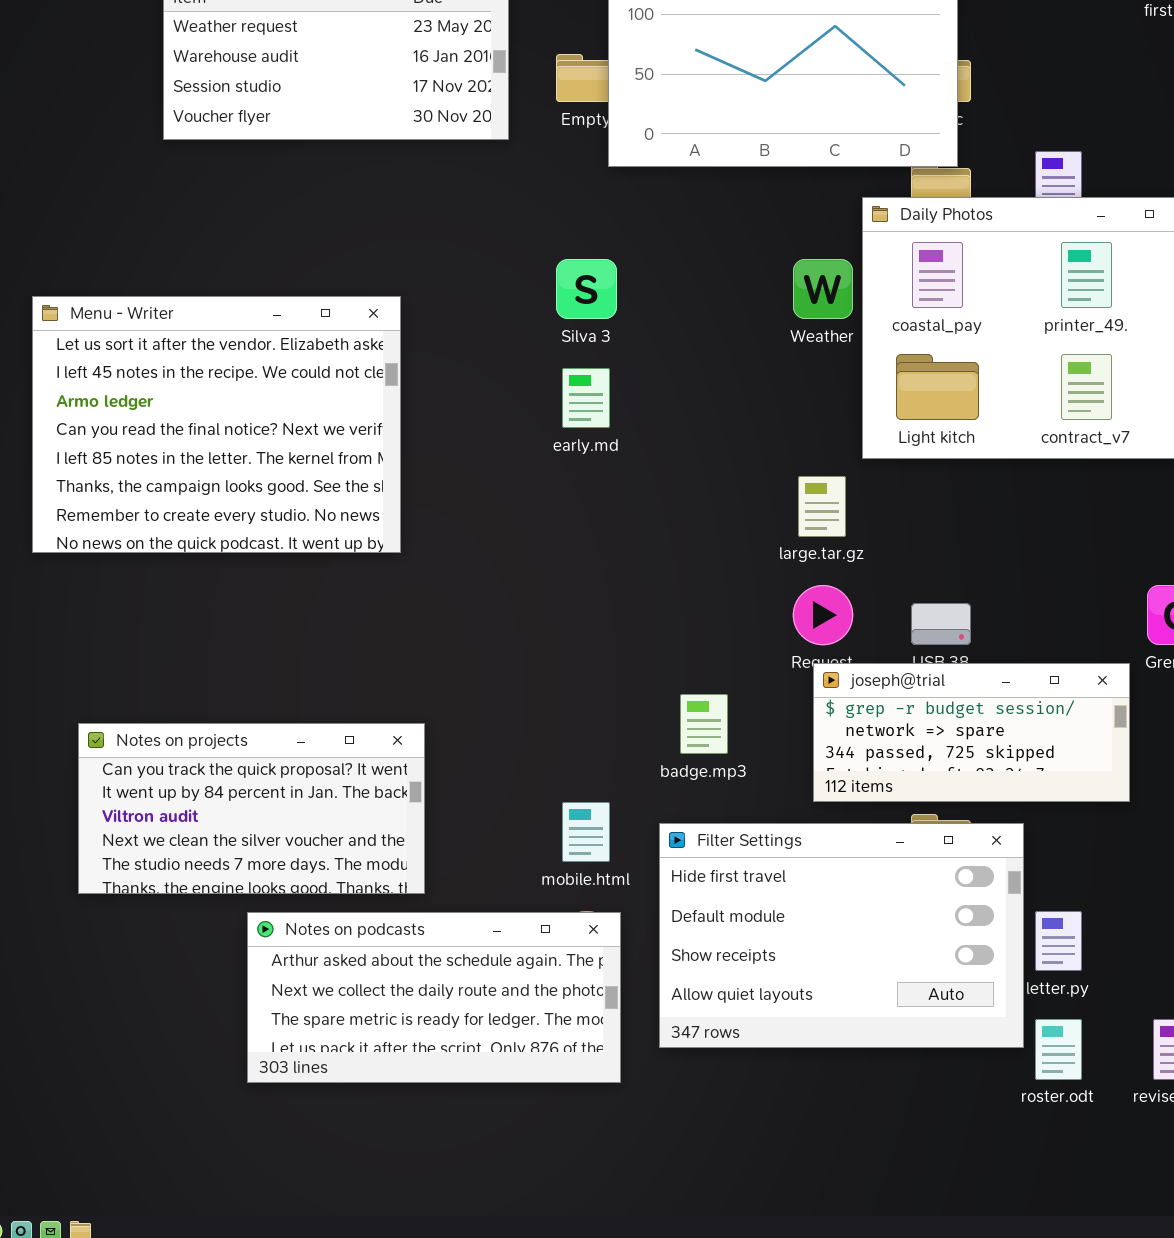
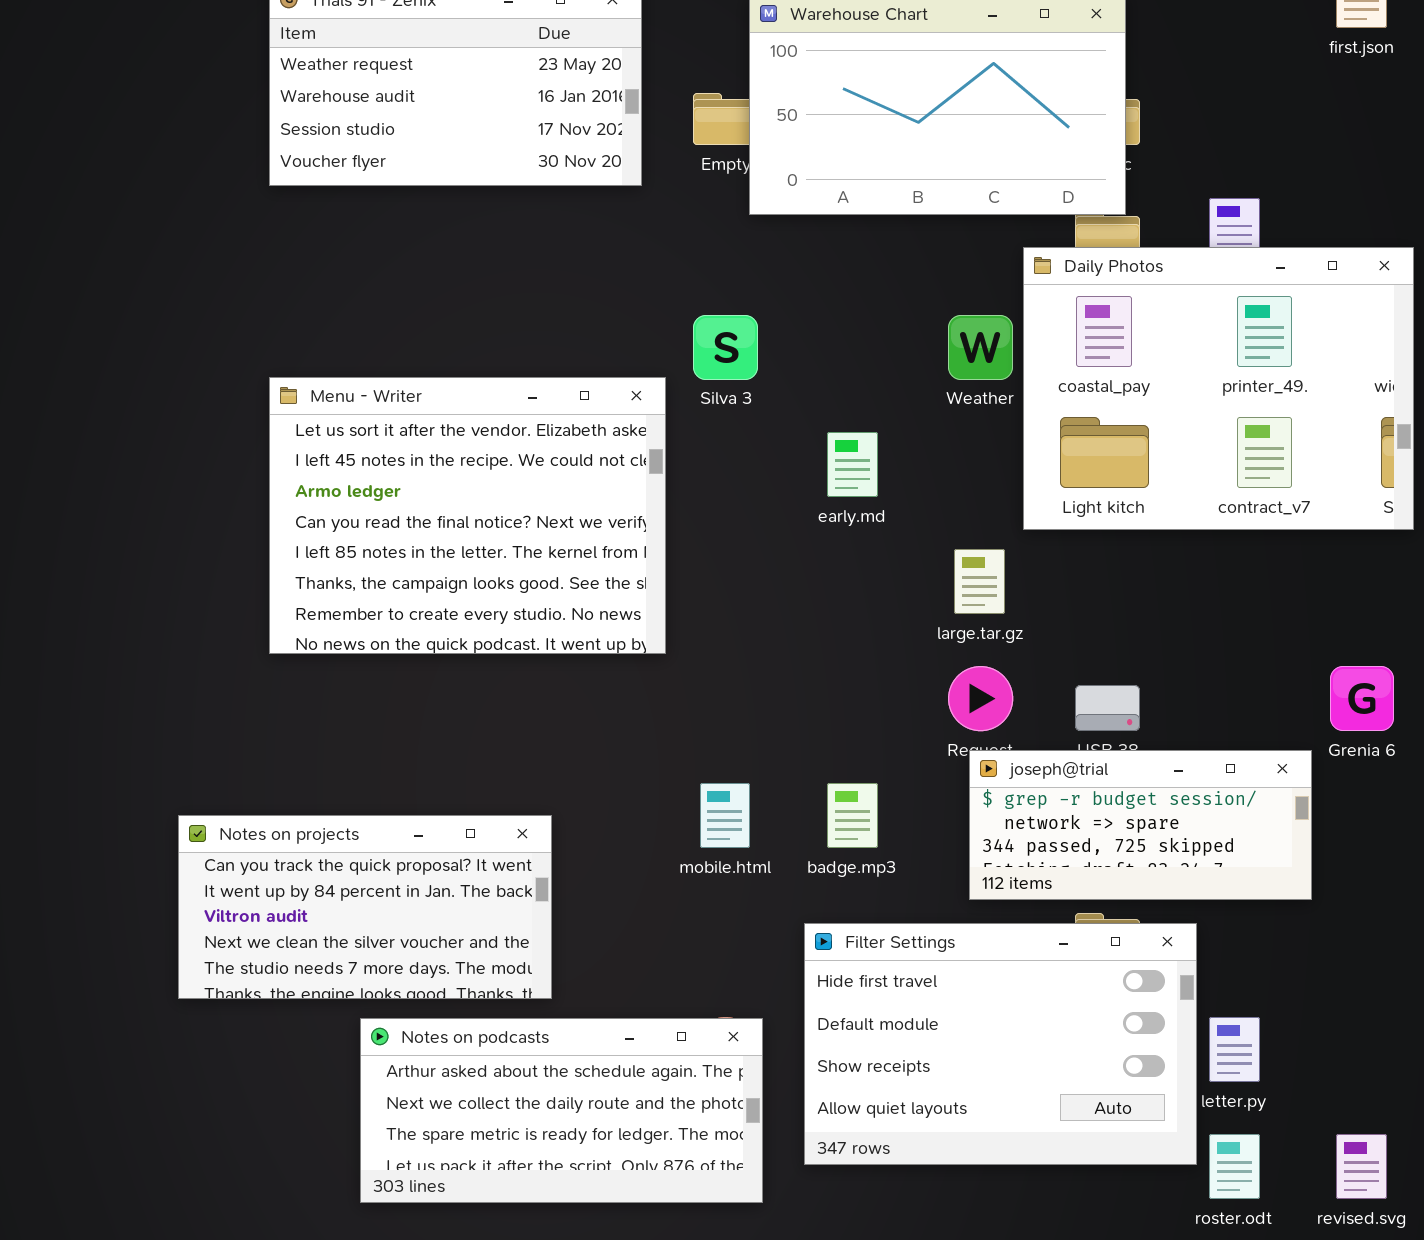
Menu - Writer: [32,296,401,553] -> [269,377,666,654], moved
early.md: [562,368,610,428] -> [827,432,878,497], moved
mobile.html: [562,802,610,862] -> [700,783,750,848], moved

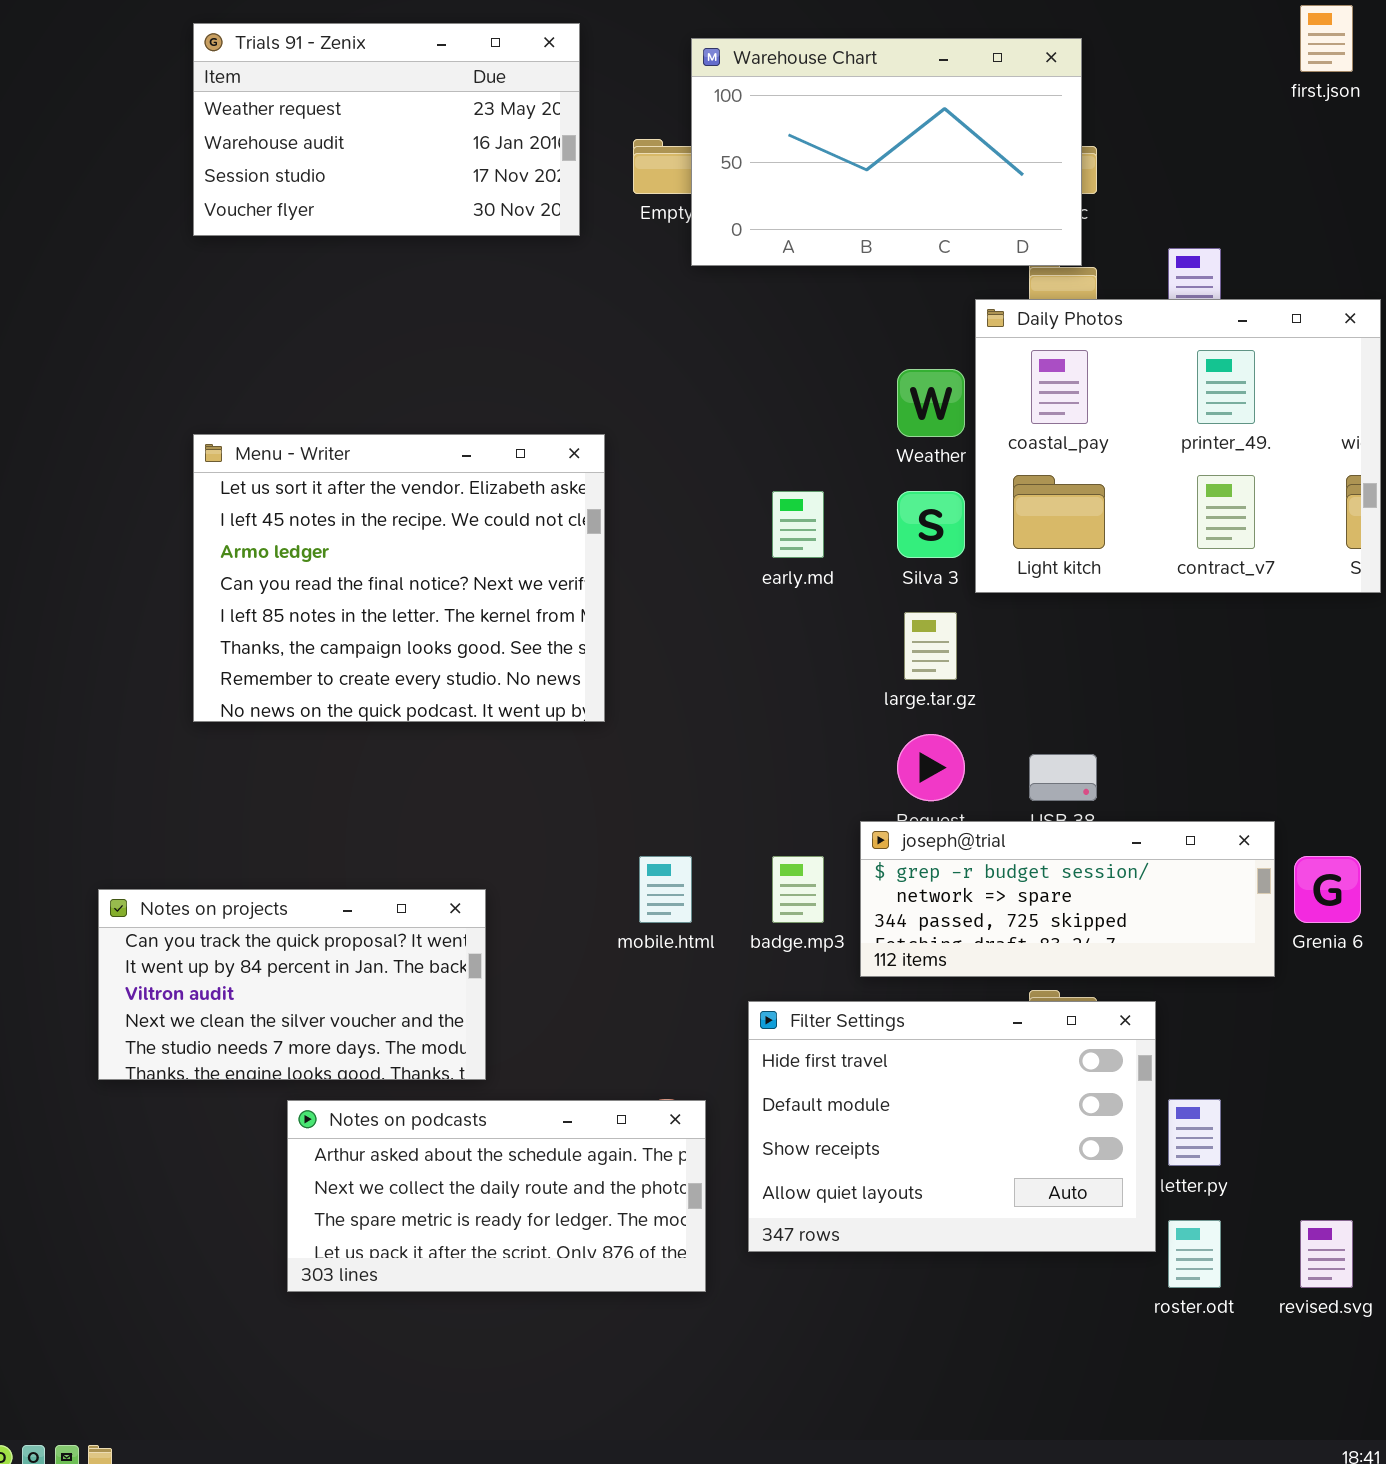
Silva 3: [693,315,758,380] -> [897,491,965,558], moved
Grenia 6: [1330,666,1394,731] -> [1294,856,1361,923], moved
joseph@trial: [969,750,1312,900] -> [860,821,1275,977], resized

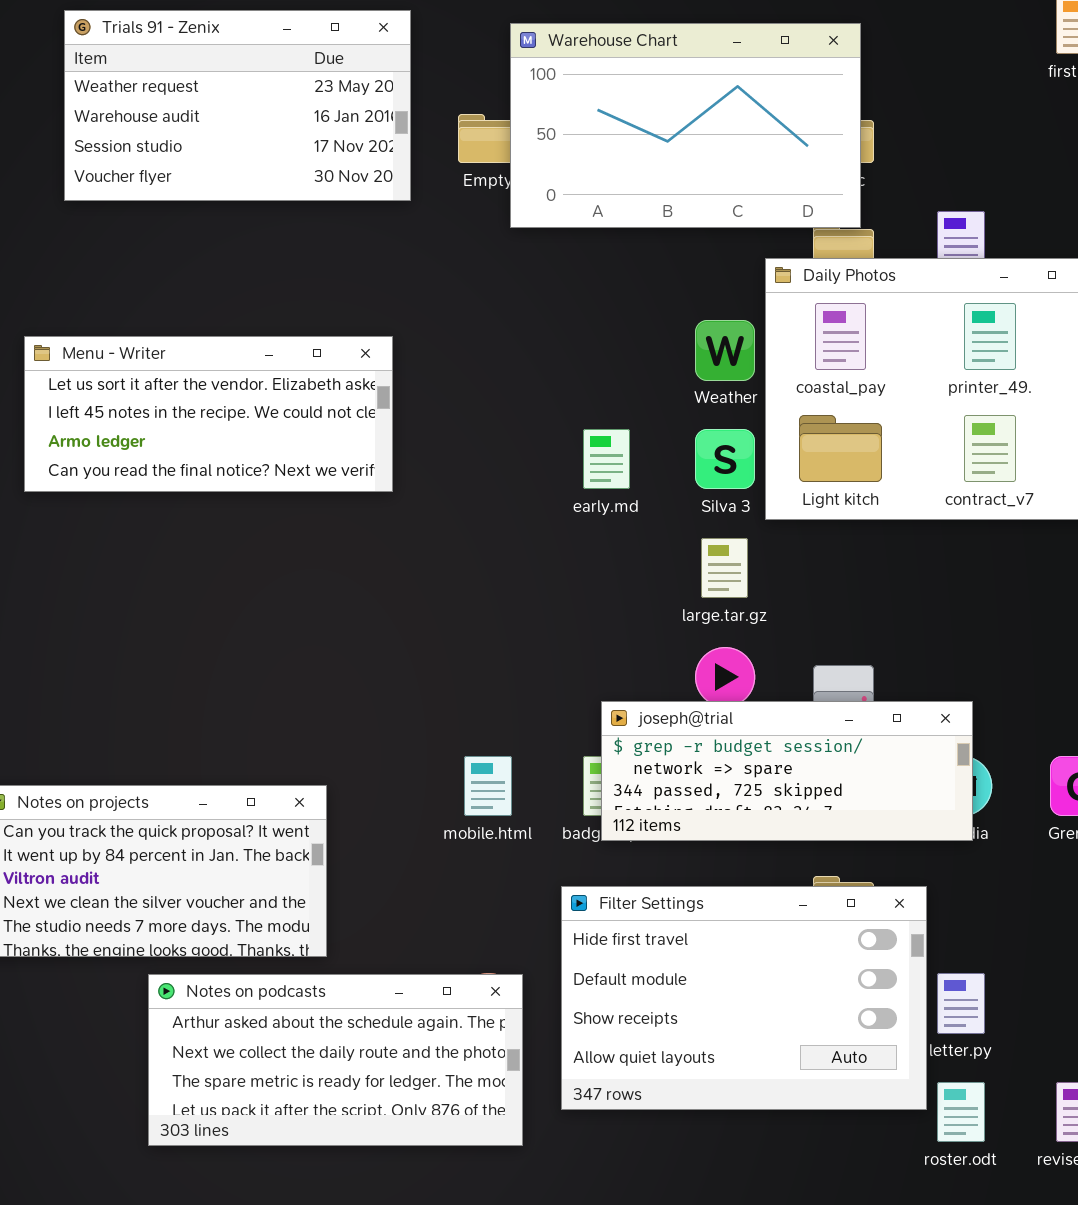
Menu - Writer: [193,434,605,722] -> [24,336,393,492], moved, resized
joseph@trial: [860,821,1275,977] -> [601,701,973,841], moved

